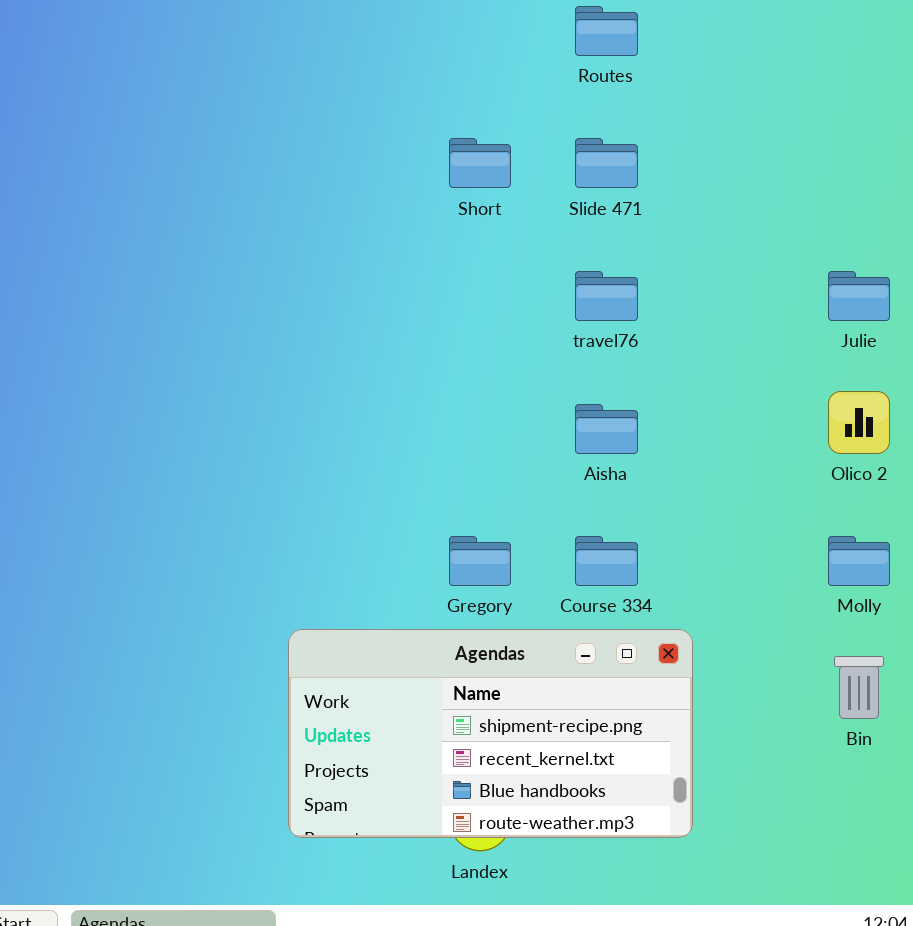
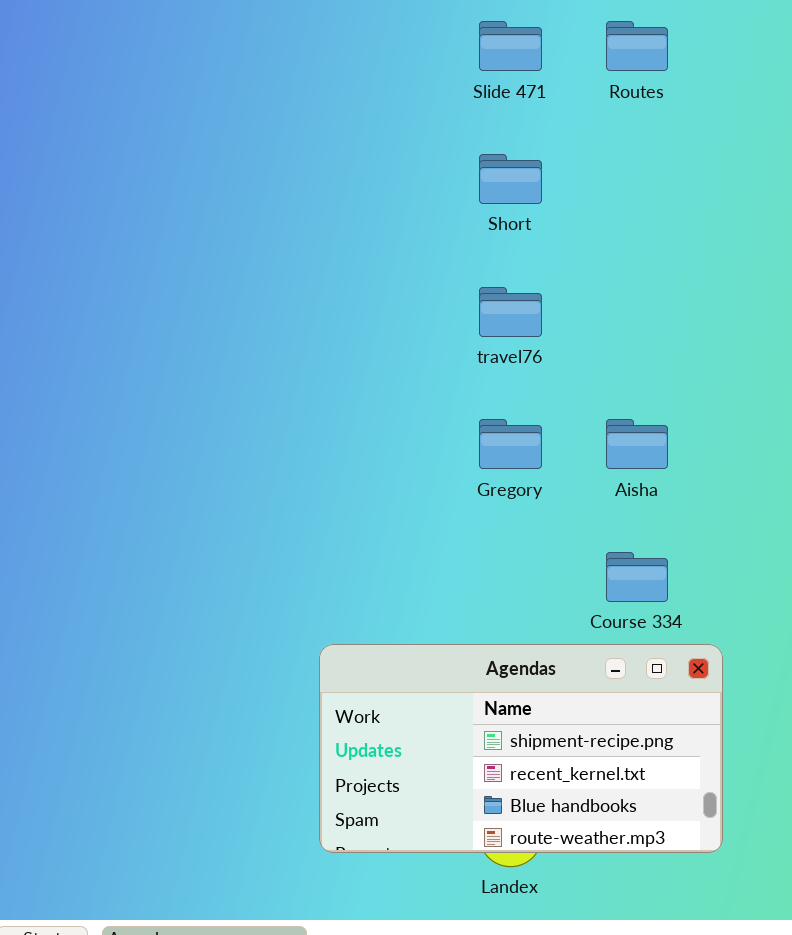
Slide 471: [575,138,638,188] -> [479,21,542,71], moved
travel76: [575,271,638,321] -> [479,287,542,337], moved
Gregory: [449,536,511,586] -> [479,419,542,469], moved

